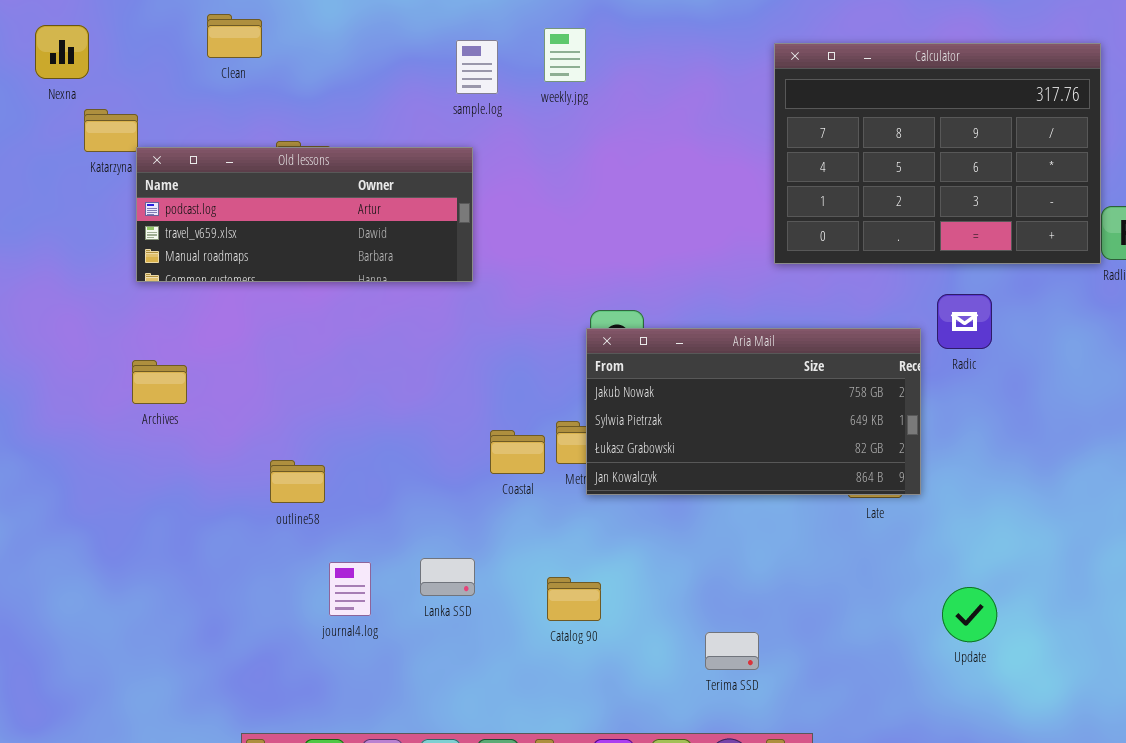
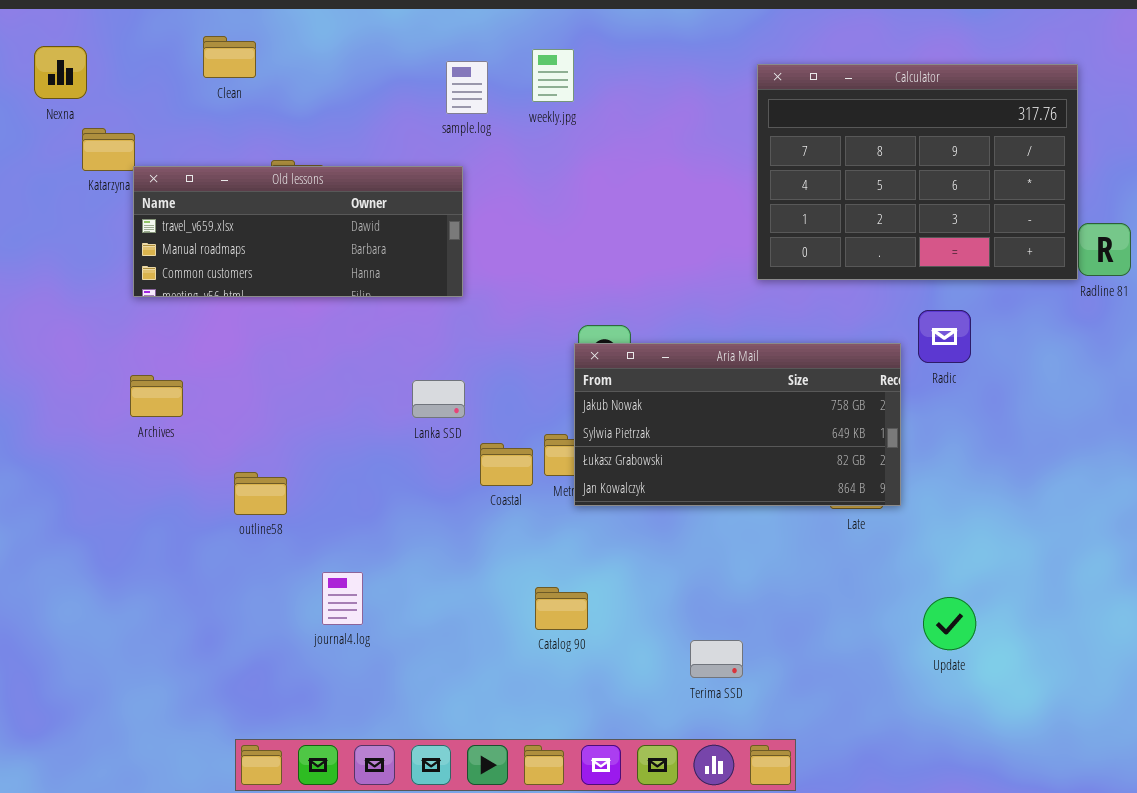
Old lessons: [136,147,473,282] -> [133,166,463,297], scrolled down 1 row
outline58: [270,460,325,503] -> [234,472,287,515], moved
Lanka SSD: [420,558,475,596] -> [412,380,465,418], moved

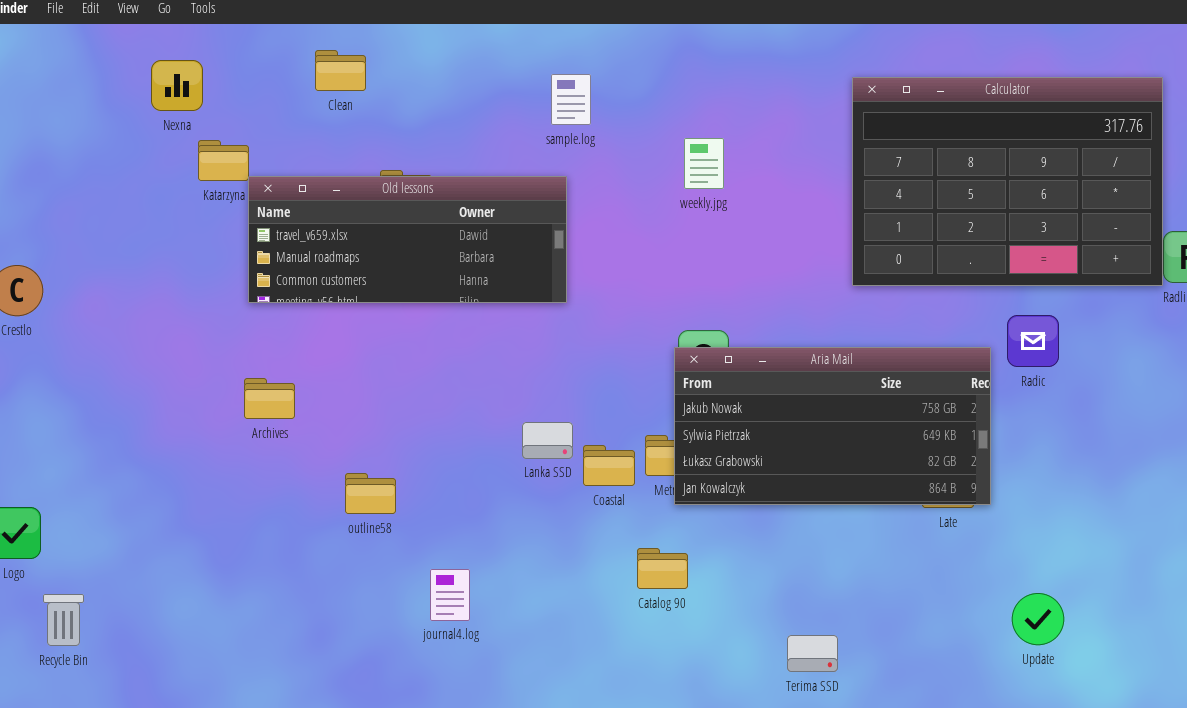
weekly.jpg: [532,49,574,102] -> [684,138,724,189], moved
Lanka SSD: [412,380,465,418] -> [522,422,573,459], moved
Catalog 90: [535,587,588,630] -> [637,548,688,589], moved

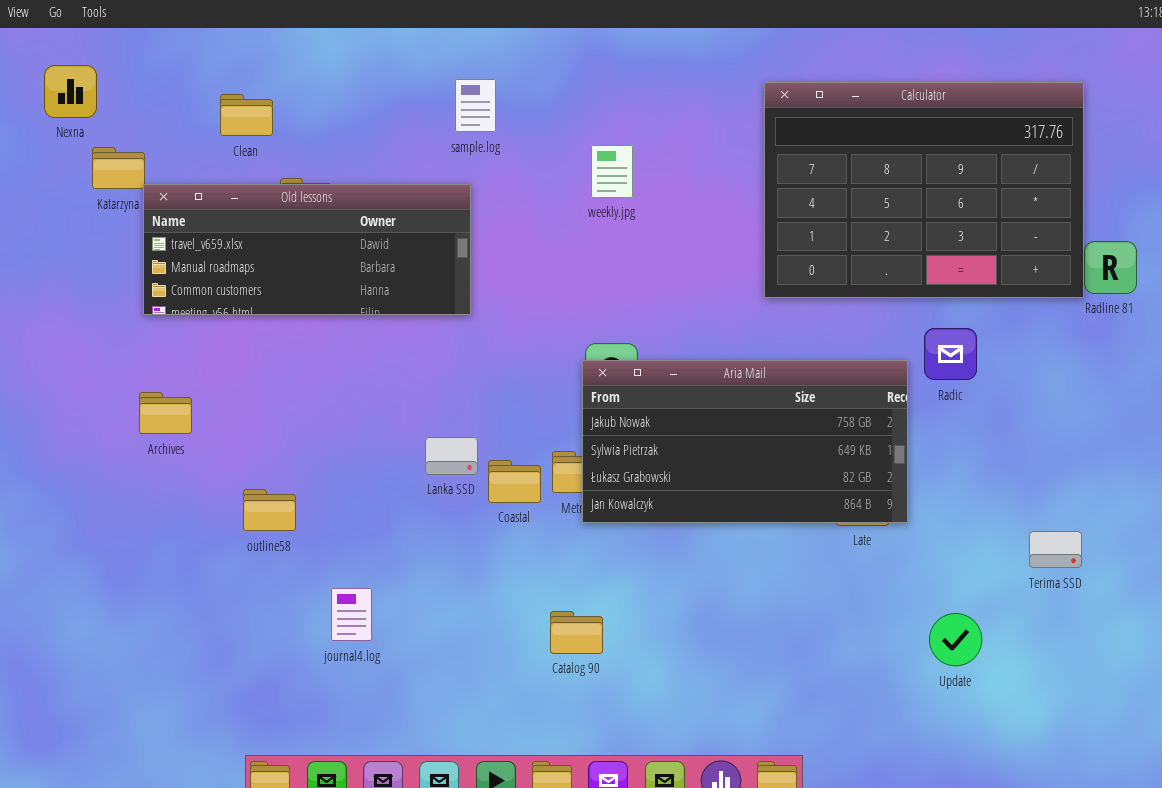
Clean: [315,50,366,91] -> [220,94,273,136], moved
Catalog 90: [637,548,688,589] -> [550,611,603,654], moved
Terima SSD: [787,635,838,672] -> [1029,531,1082,568], moved

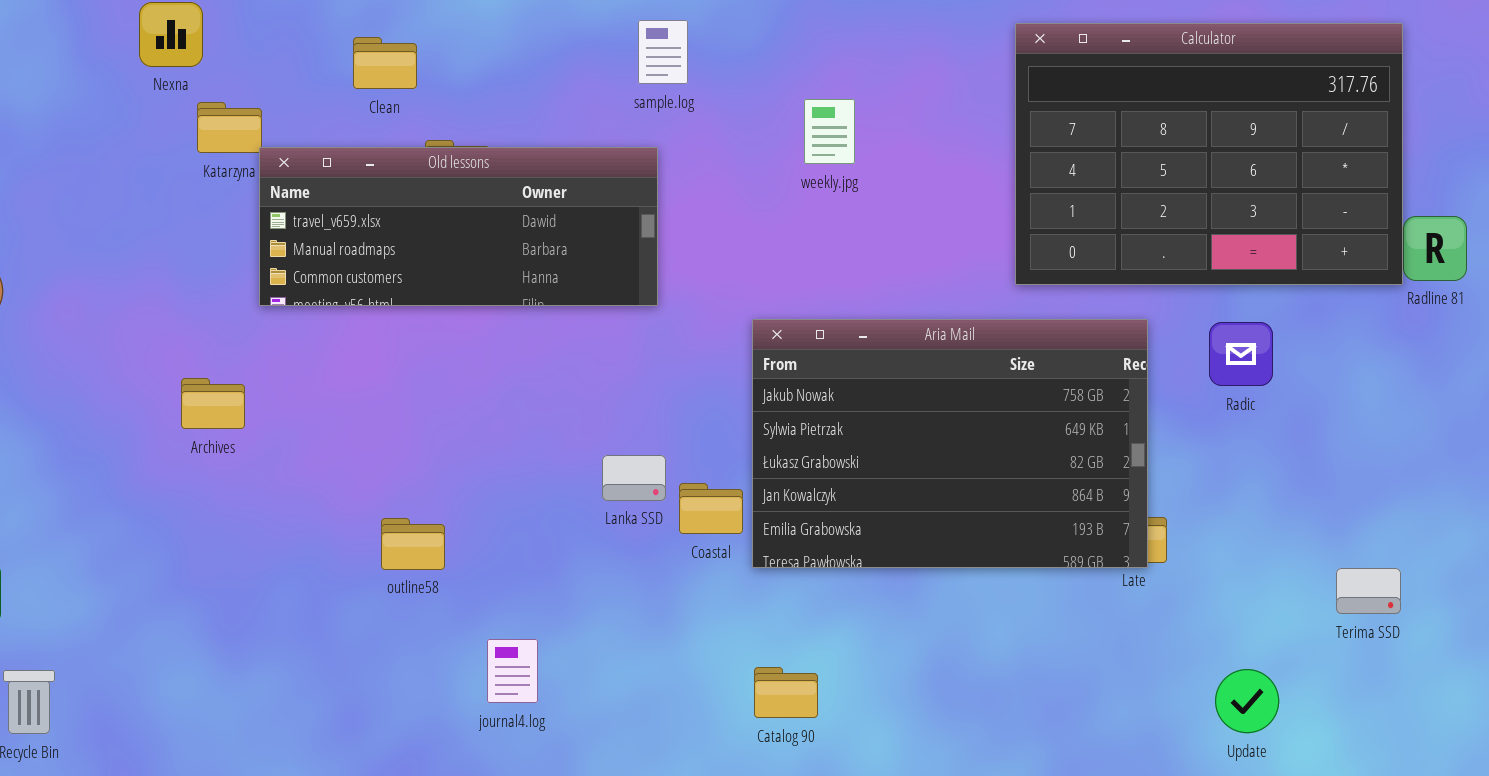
Aria Mail: [582,360,908,523] -> [752,319,1148,568], moved, resized
Archives: [139,392,192,434] -> [181,378,245,429], moved

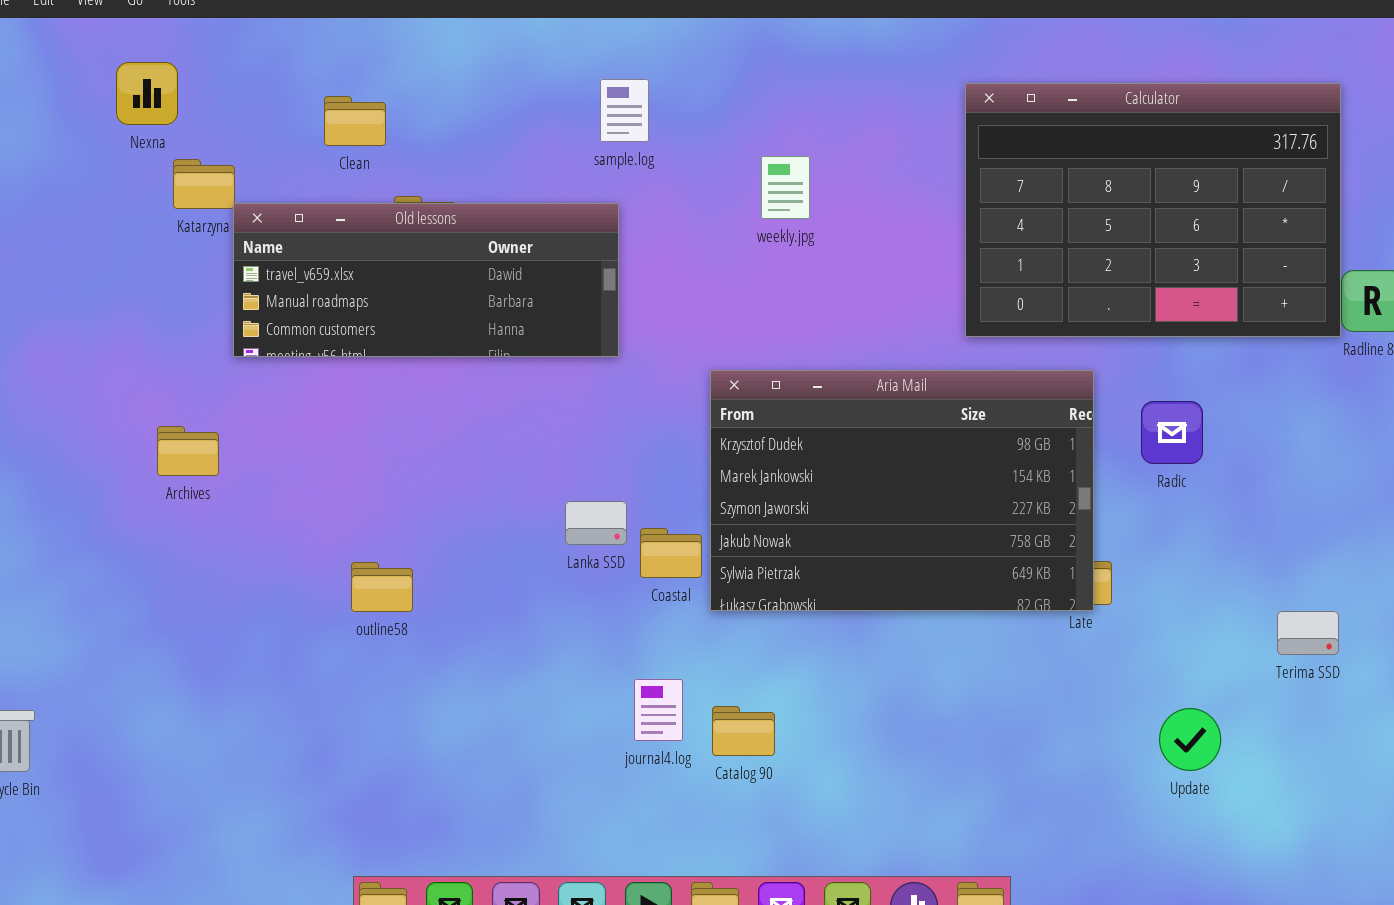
Aria Mail: [752,319,1148,568] -> [710,370,1094,611], scrolled up 3 rows
Radic: [1209,322,1273,386] -> [1141,401,1203,464], moved
journal4.log: [487,639,538,703] -> [634,679,683,741], moved

